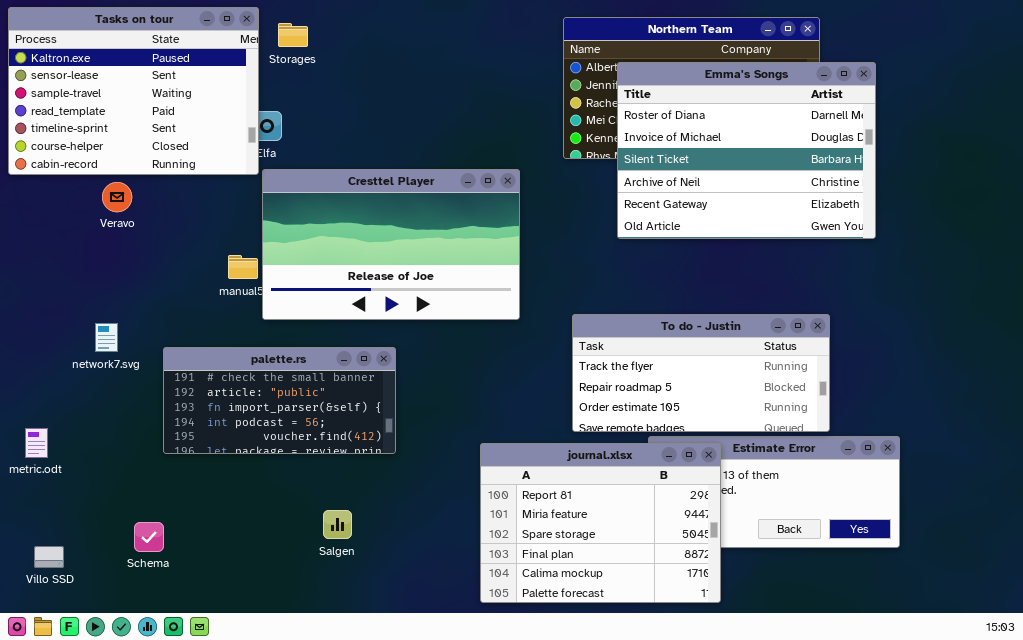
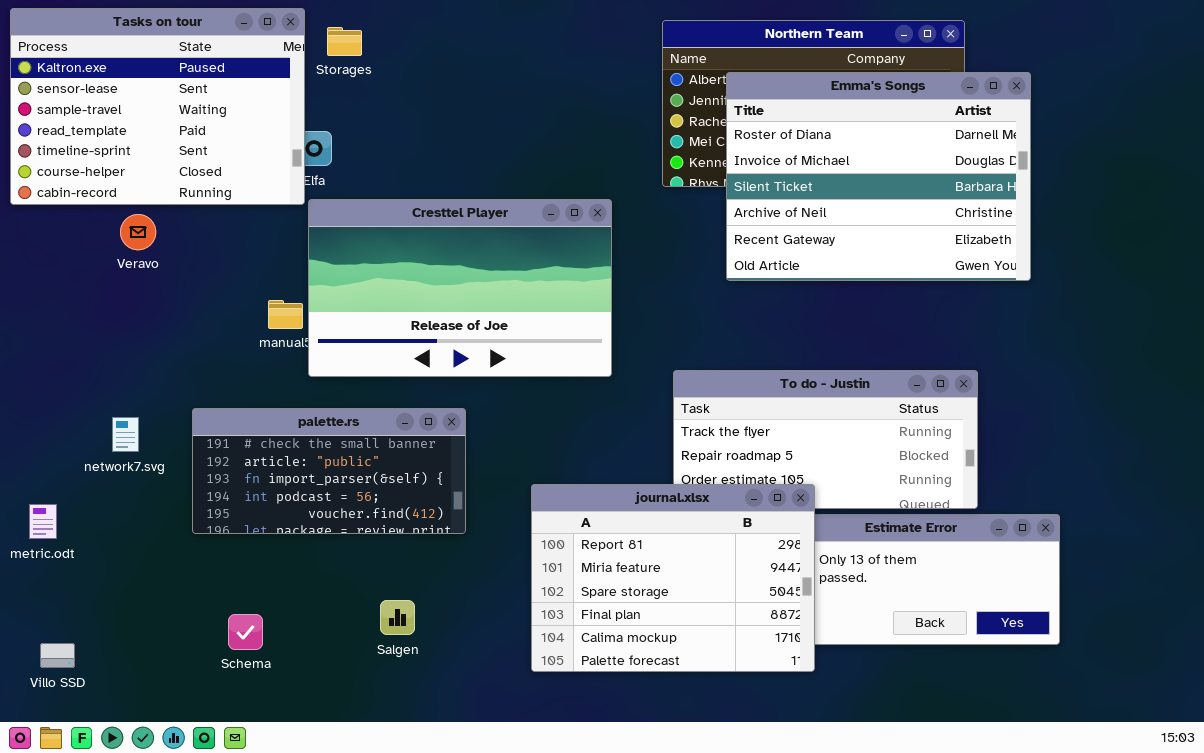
network7.svg: [95,323,118,352] -> [112,417,139,452], moved
journal.xlsx: [480,443,721,603] -> [531,484,815,672], moved
Schema: [134,522,164,552] -> [228,614,263,650], moved

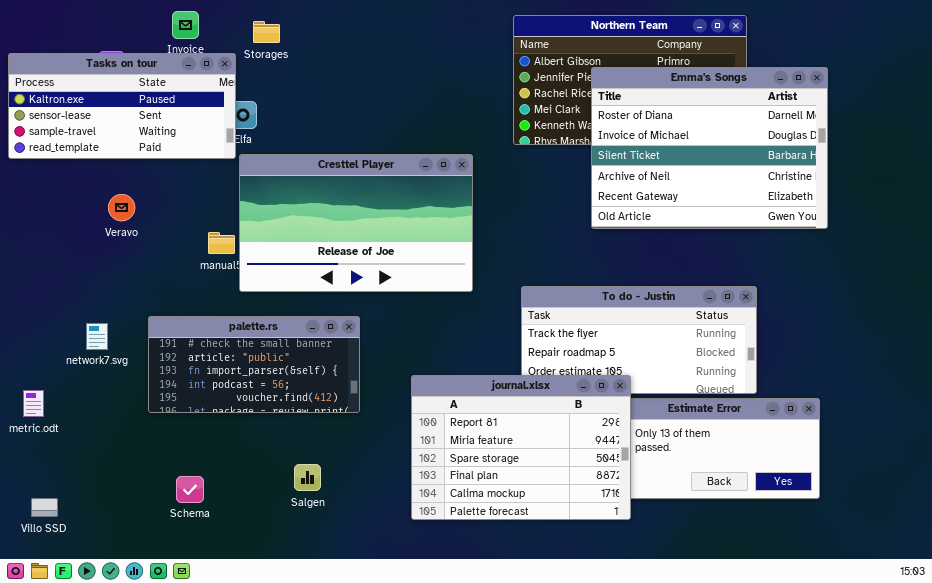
Tasks on tour: [10,8,305,205] -> [8,53,236,159], resized
Emma's Songs: [726,72,1031,281] -> [591,67,828,229], moved
Veravo: [120,214,156,250] -> [108,194,135,221], moved

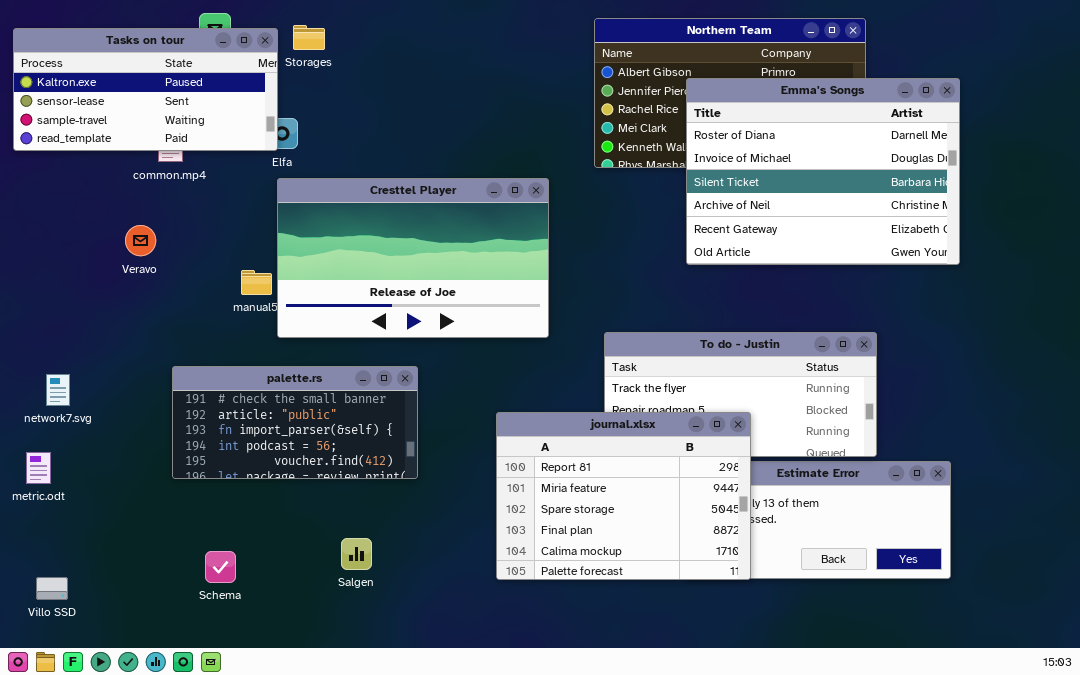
Tasks on tour: [8,53,236,159] -> [13,28,278,151], moved
network7.svg: [86,323,108,350] -> [46,374,70,406], moved
journal.xlsx: [411,375,631,520] -> [496,412,751,580], moved

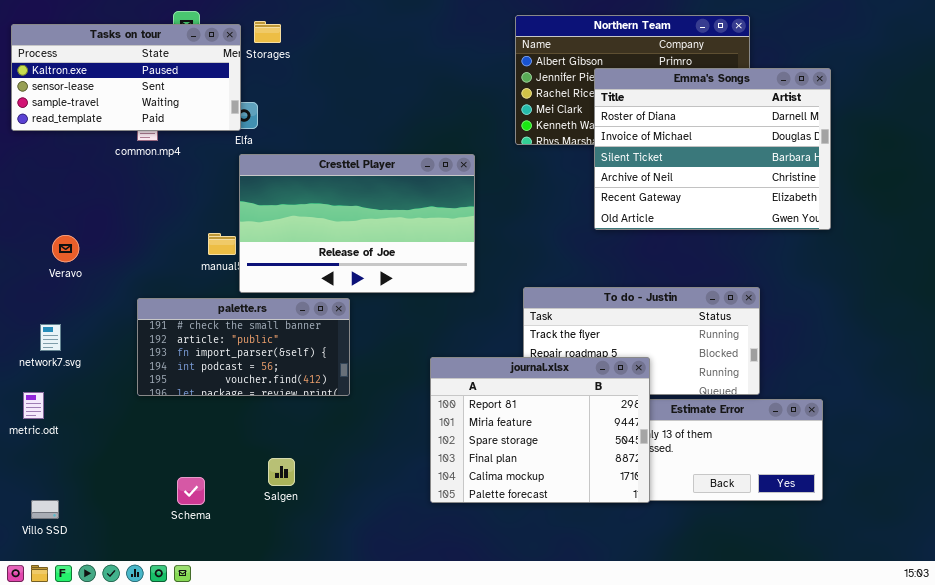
Veravo: [125,225,156,256] -> [52,235,79,262], moved
palette.rs: [172,366,418,479] -> [137,298,350,396], moved
Salgen: [341,538,372,570] -> [268,458,295,486], moved

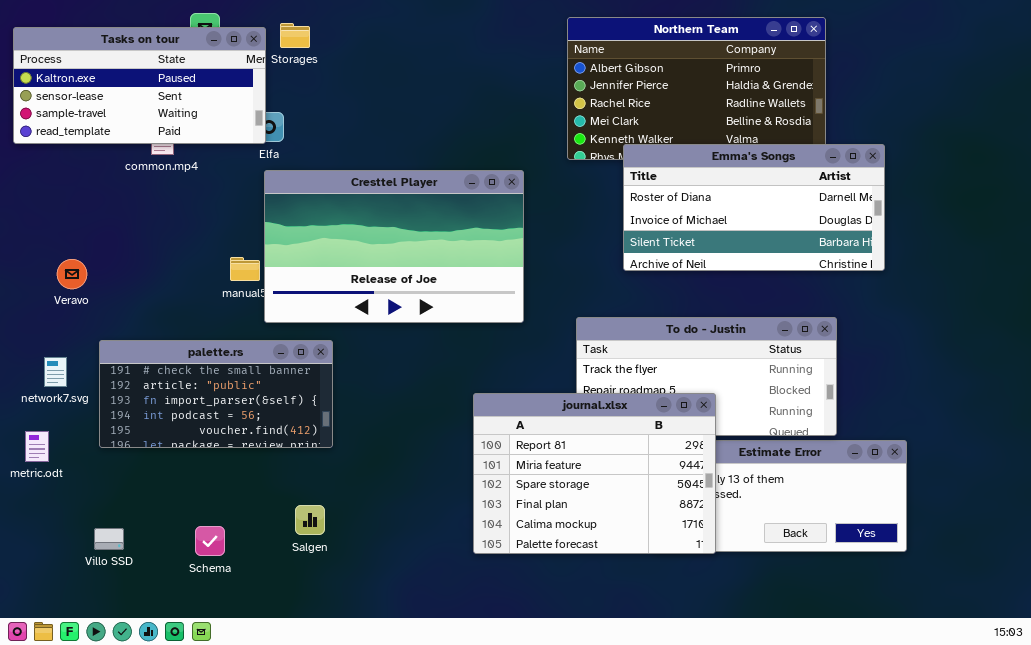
Emma's Songs: [594,68,831,230] -> [623,144,885,271], moved, resized
palette.rs: [137,298,350,396] -> [99,340,333,448], moved
Villo SSD: [31,500,59,519] -> [94,528,124,550], moved

